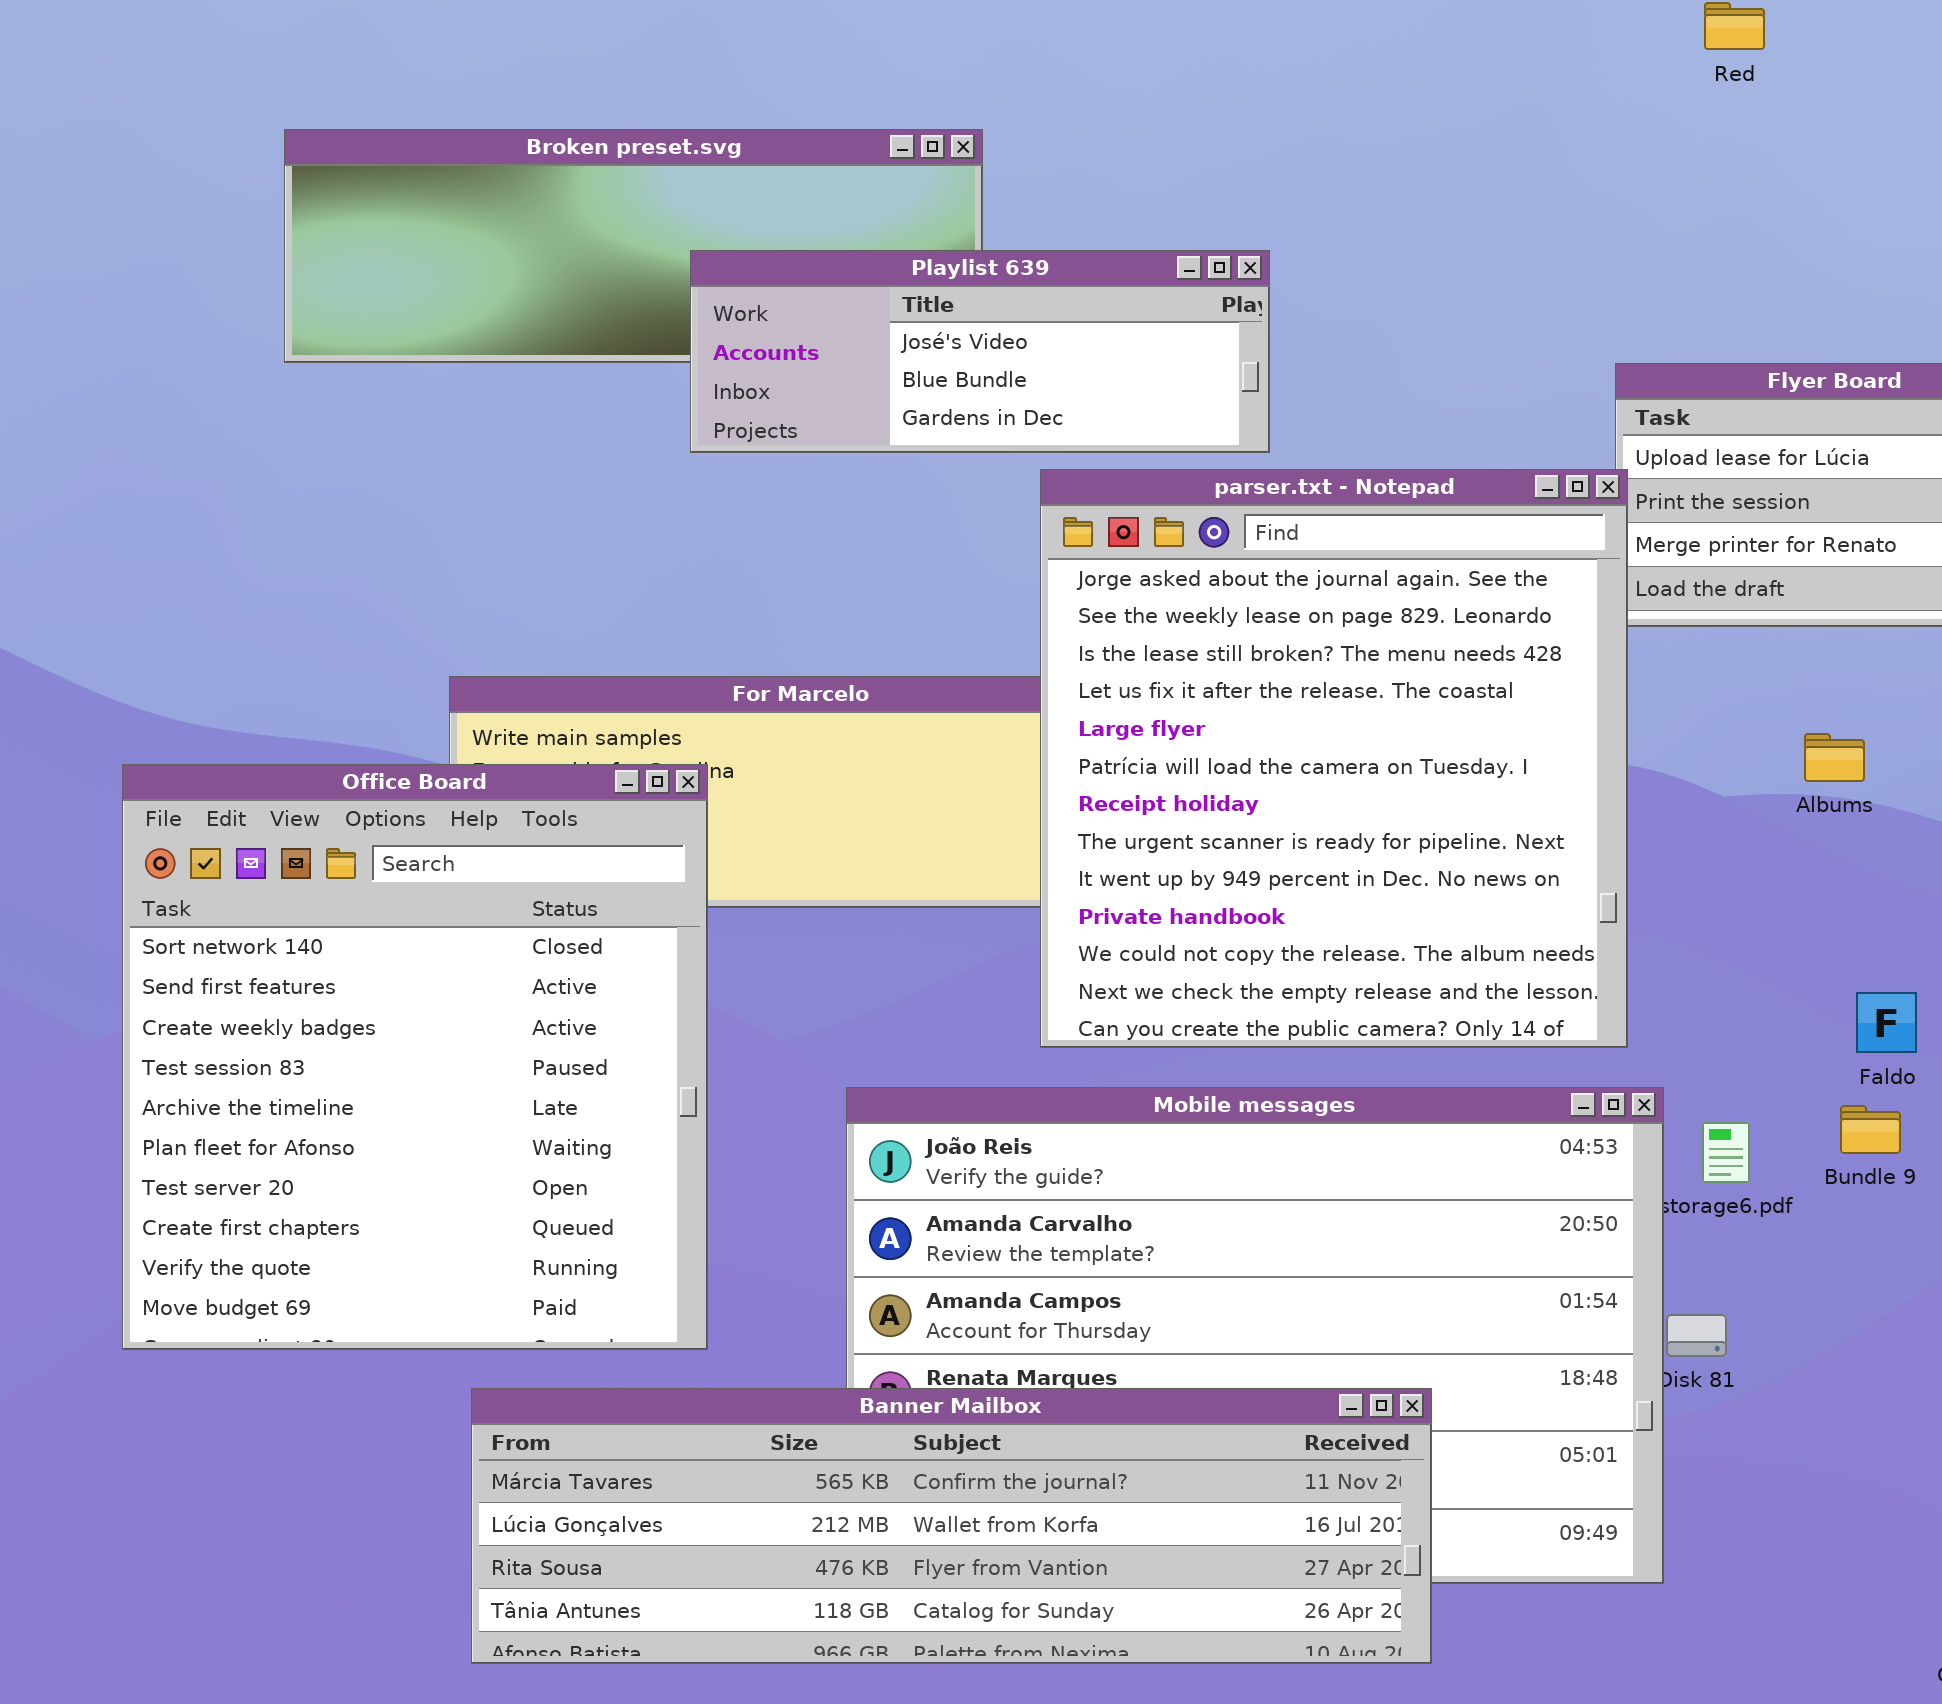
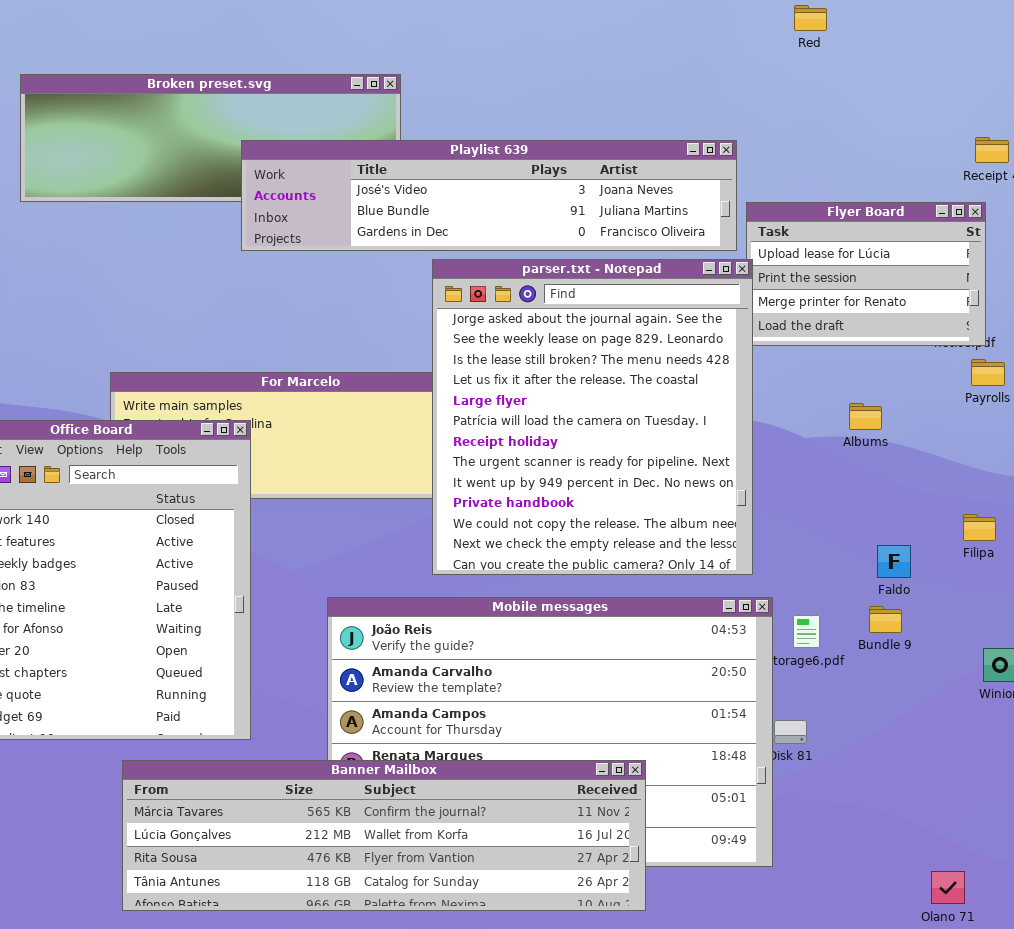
Playlist 639: [690,250,1270,453] -> [241,140,737,251], resized

